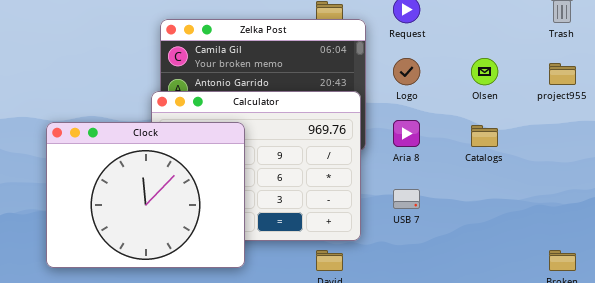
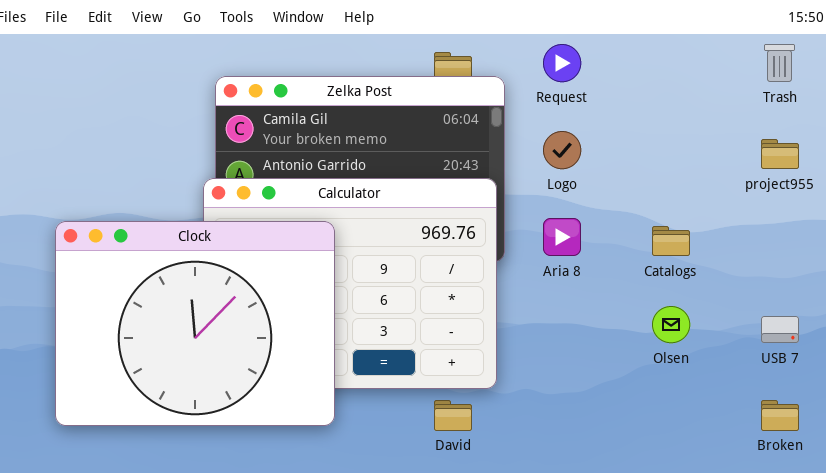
Olsen: [471,58,498,85] -> [652,306,690,343], moved
USB 7: [393,189,420,209] -> [761,316,799,343], moved

